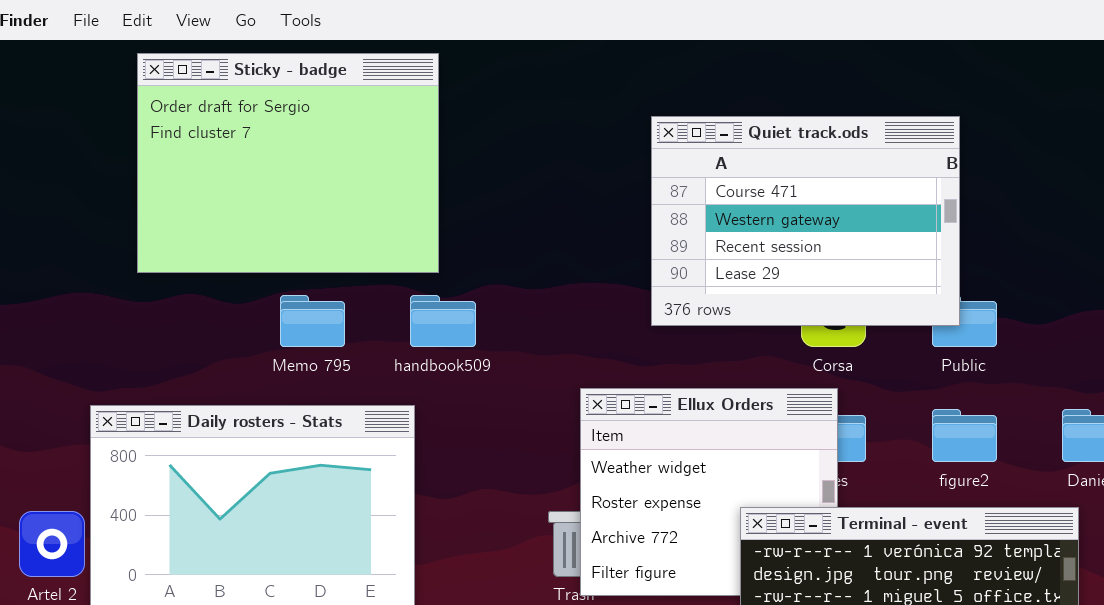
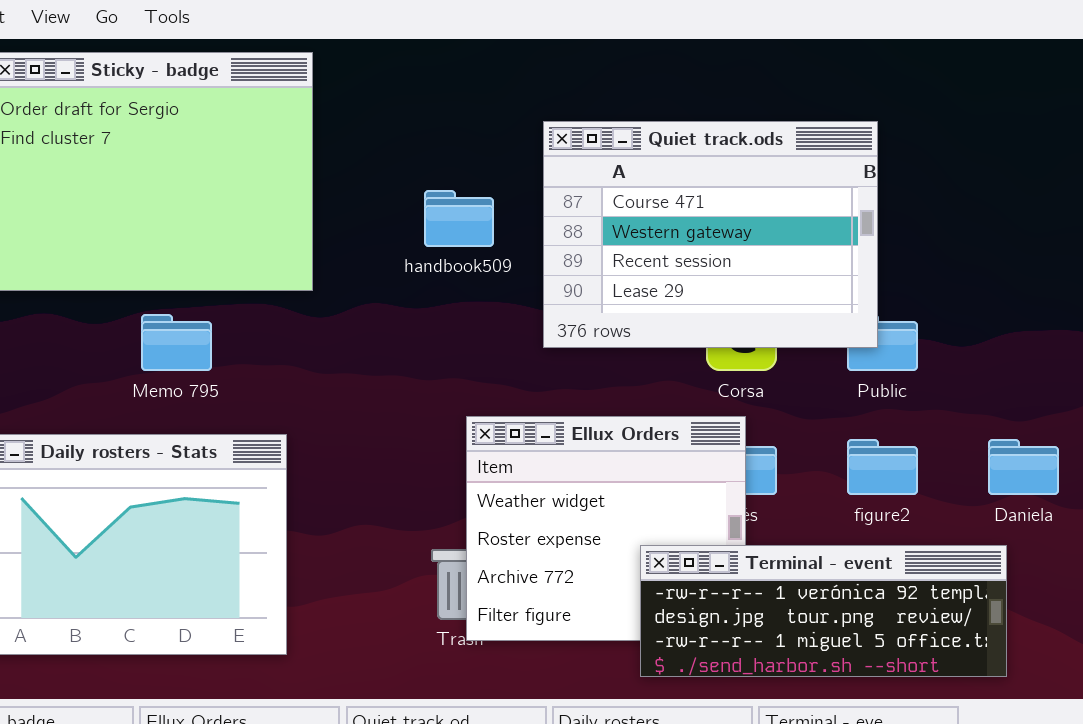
handbook509: [410,295,476,347] -> [424,190,494,247], moved

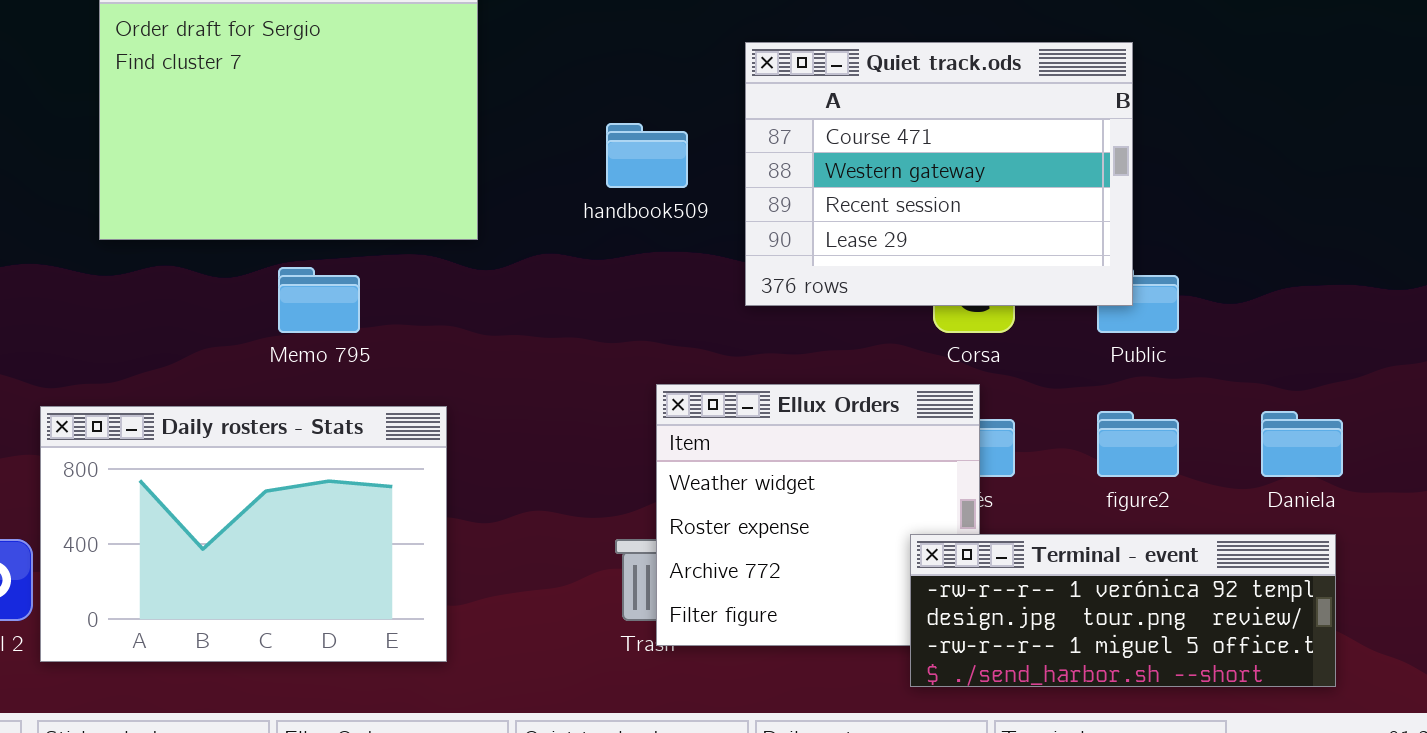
Terminal - event: [640,545,1007,677] -> [910,534,1336,687], moved

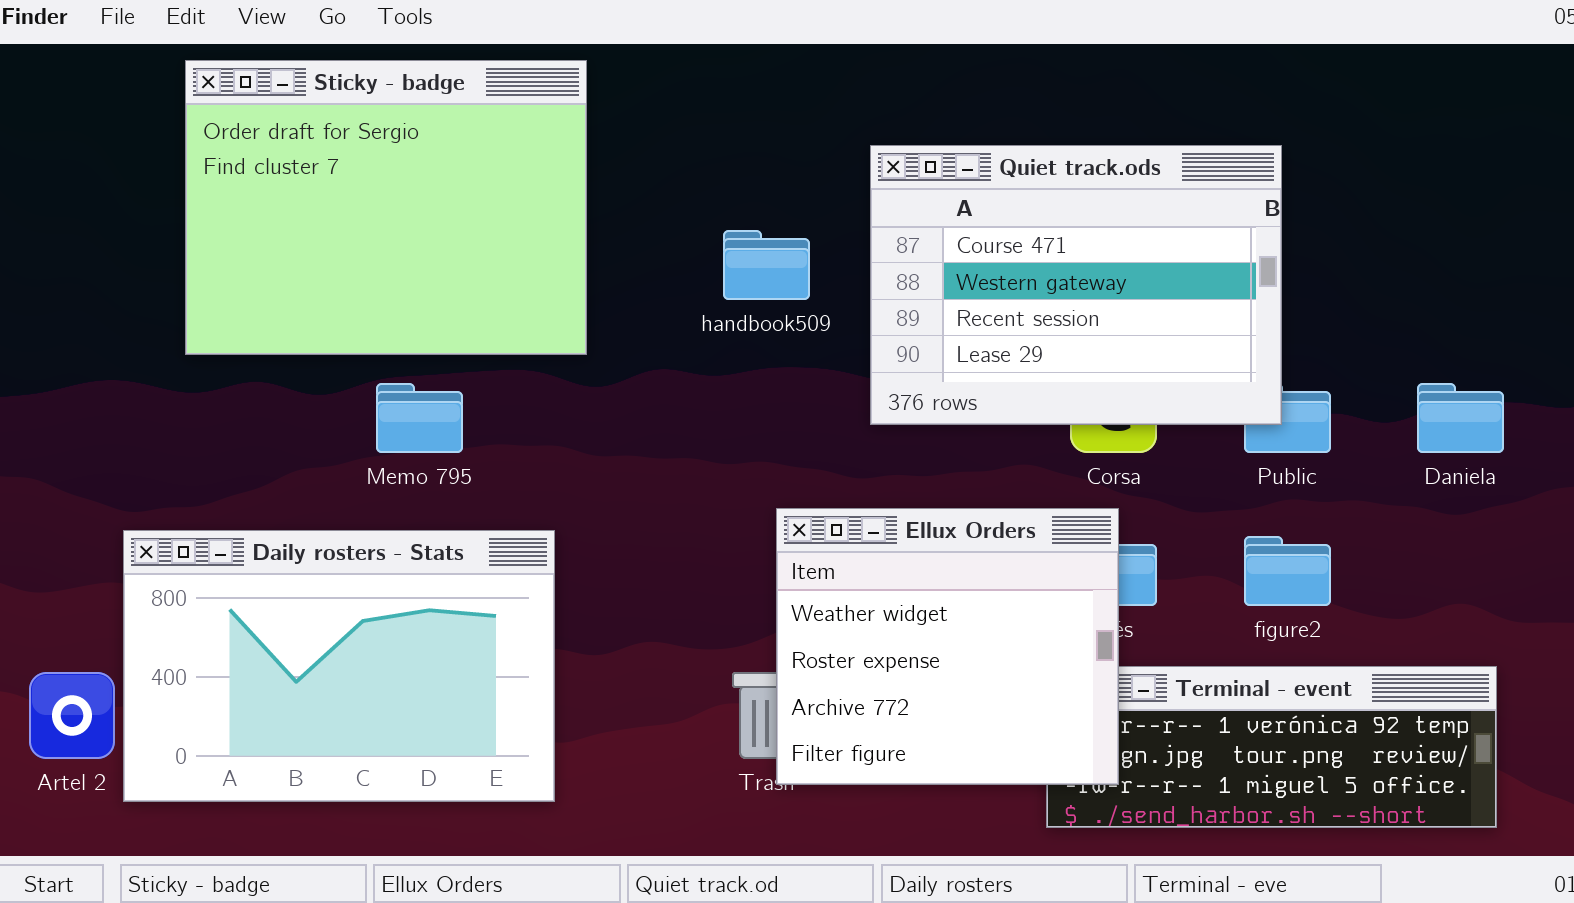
Ellux Orders: [656,384,980,646] -> [776,508,1119,785], raised
Daniela: [1261,411,1343,477] -> [1417,383,1504,453], moved

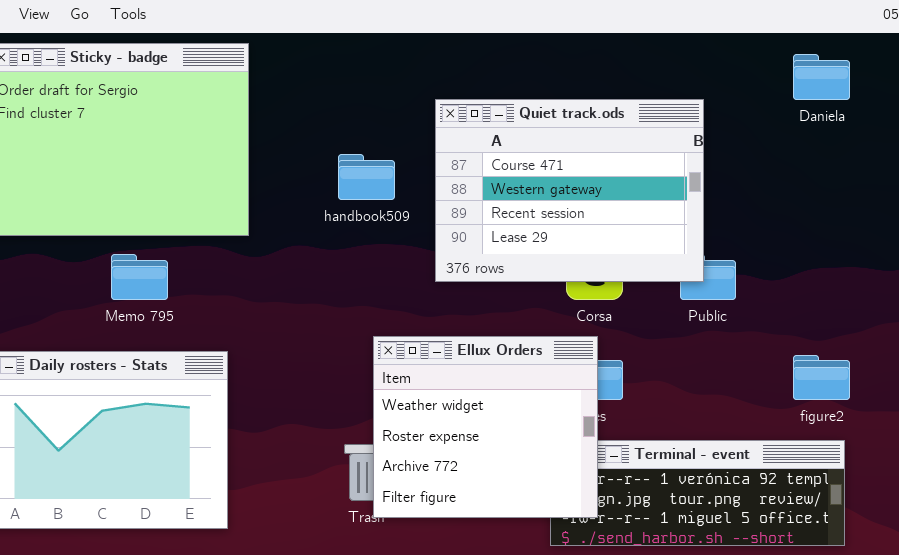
Daniela: [1417,383,1504,453] -> [793,54,850,100], moved
figure2: [1244,536,1331,606] -> [793,355,850,400], moved

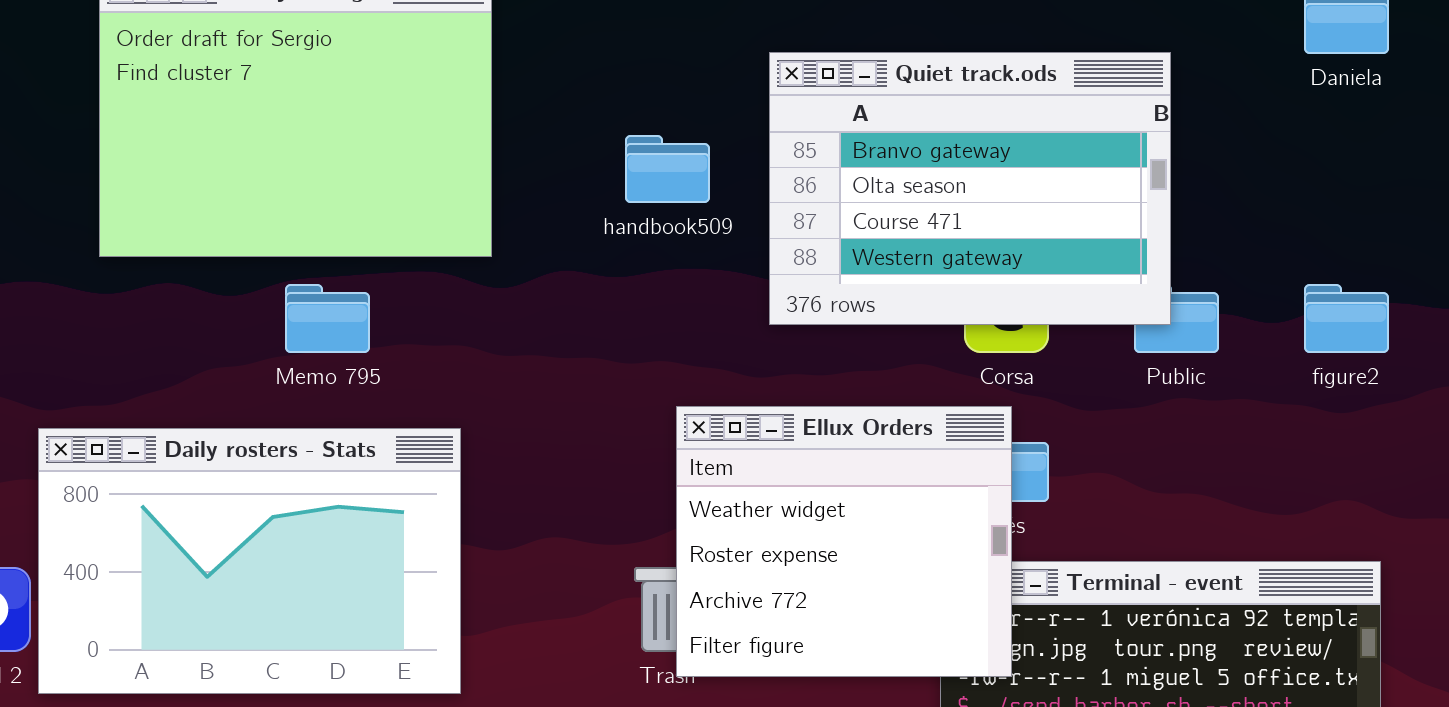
Quiet track.ods: [435,99,704,282] -> [769,52,1171,325], scrolled up 2 rows
figure2: [793,355,850,400] -> [1304,284,1389,353], moved

